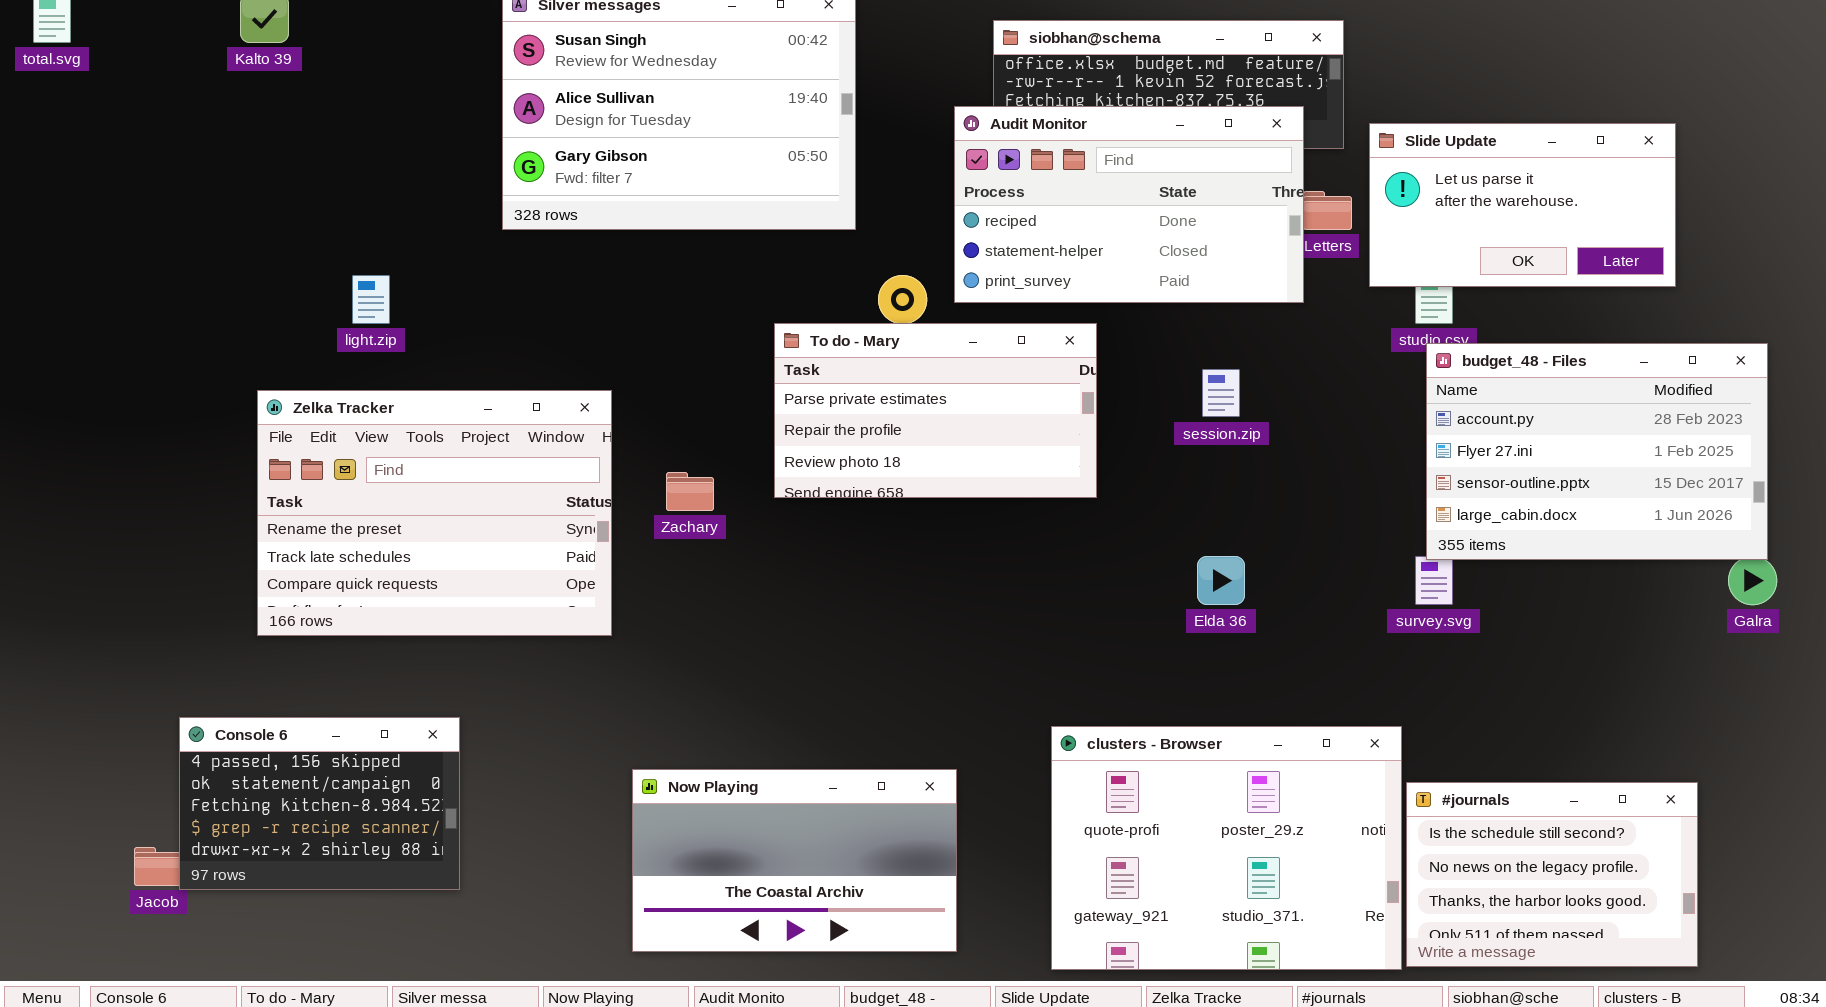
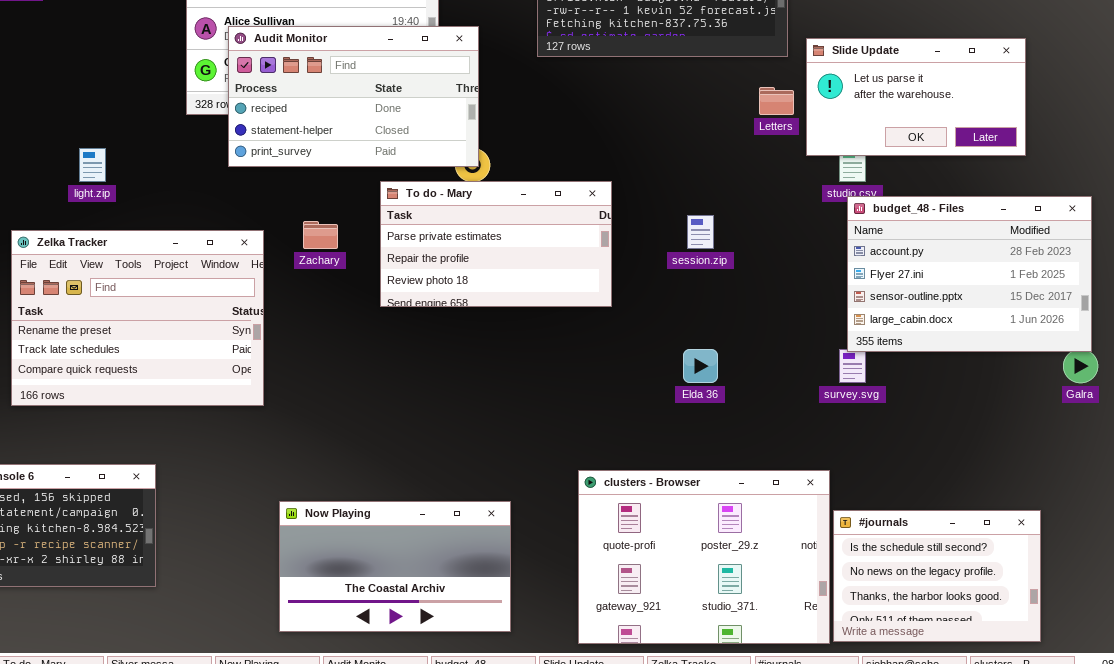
Audit Monitor: [954,106,1304,303] -> [228,26,479,167], moved
Zachary: [666,472,714,511] -> [303,221,338,249], moved

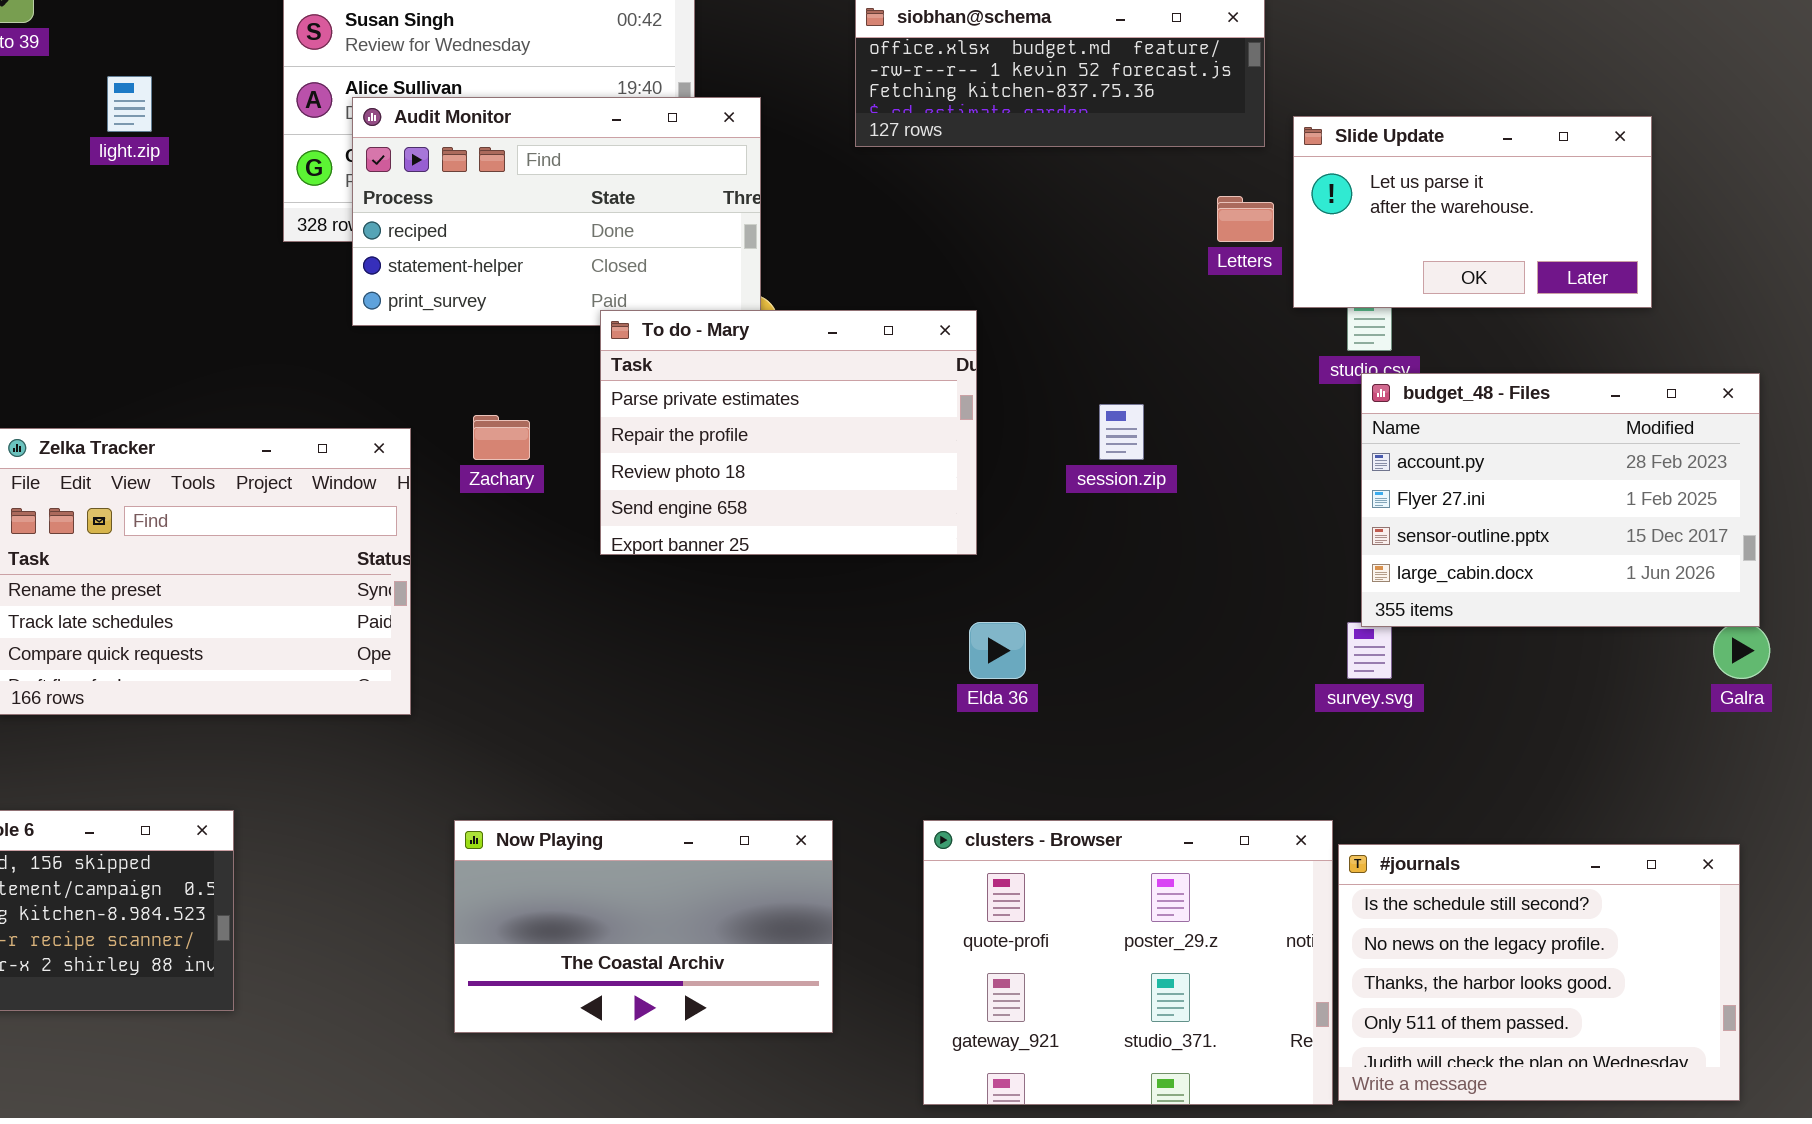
light.zip: [79,148,106,182] -> [107,76,152,132], moved
To do - Mary: [380,181,612,307] -> [600,310,977,555], resized
Elda 36: [683,349,718,383] -> [969,622,1026,679], moved
Now Playing: [279,501,511,632] -> [454,820,833,1033], moved
#journals: [833,510,1041,642] -> [1338,844,1740,1101], resized

